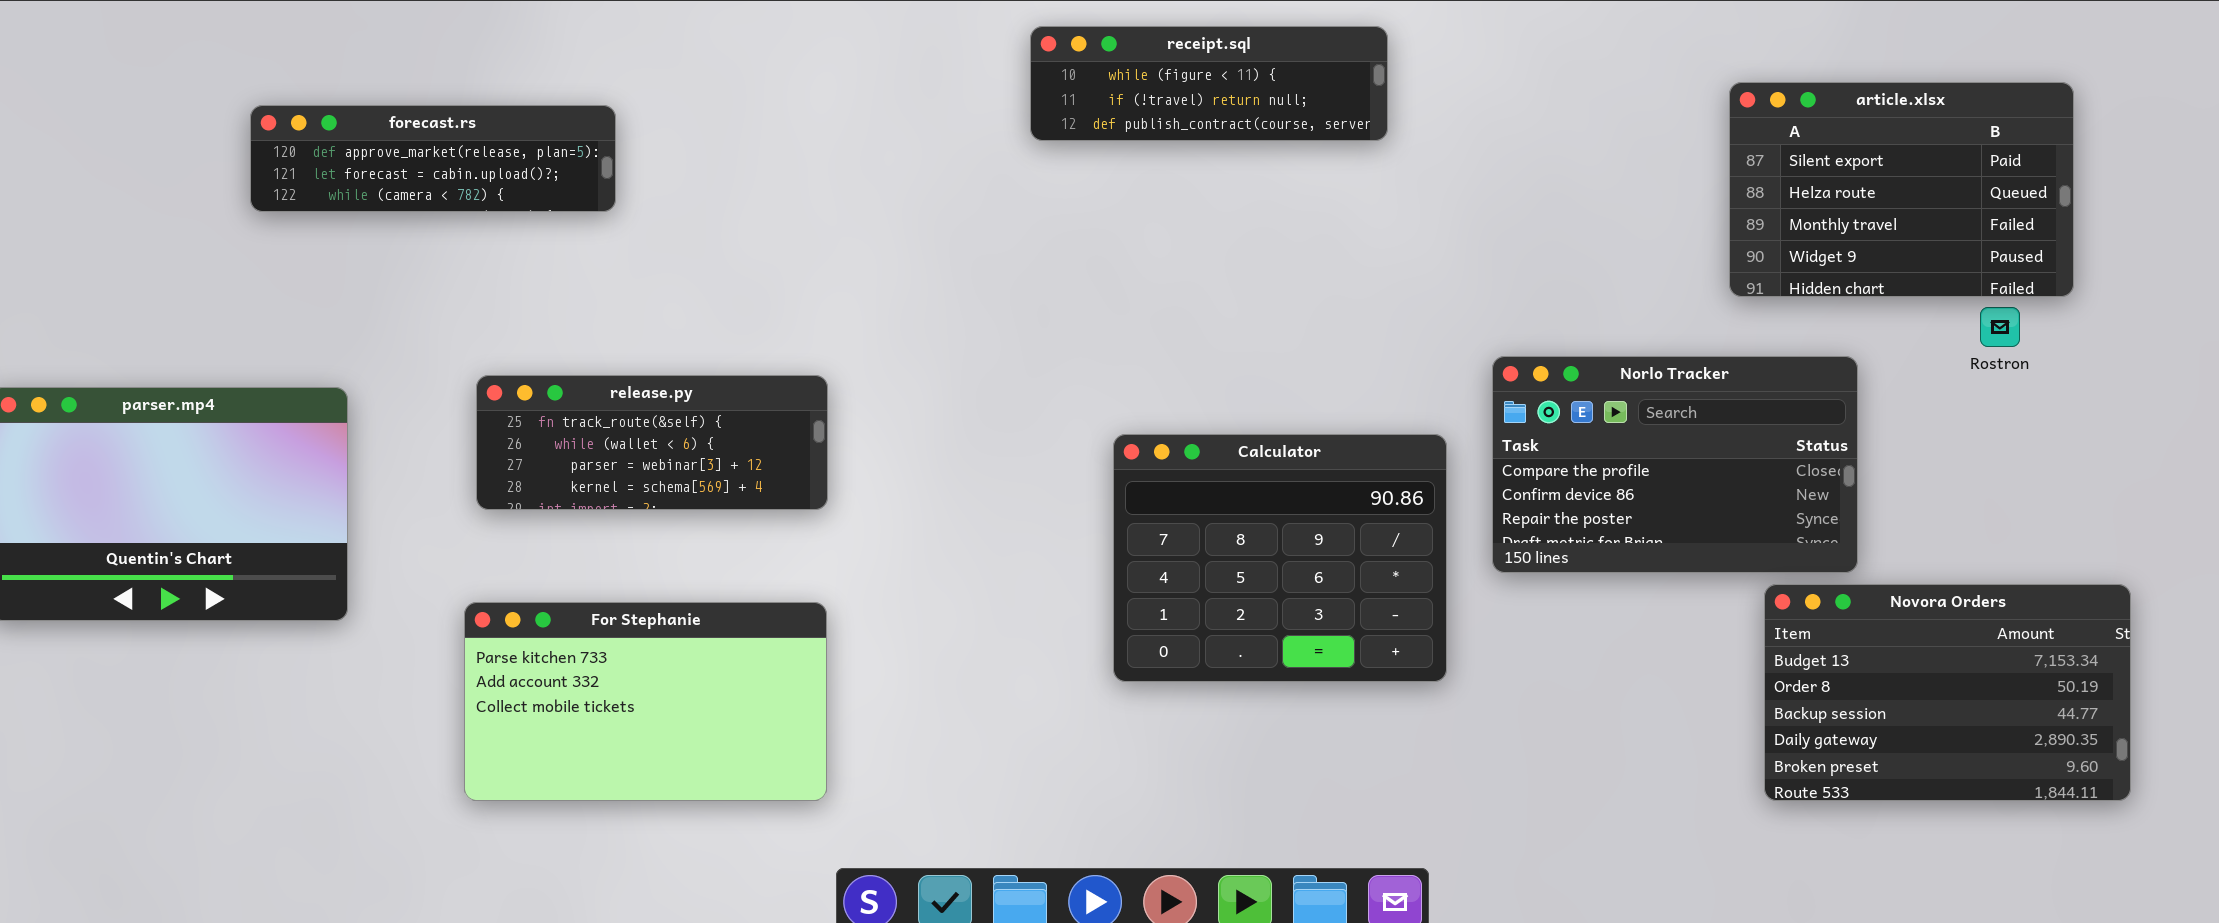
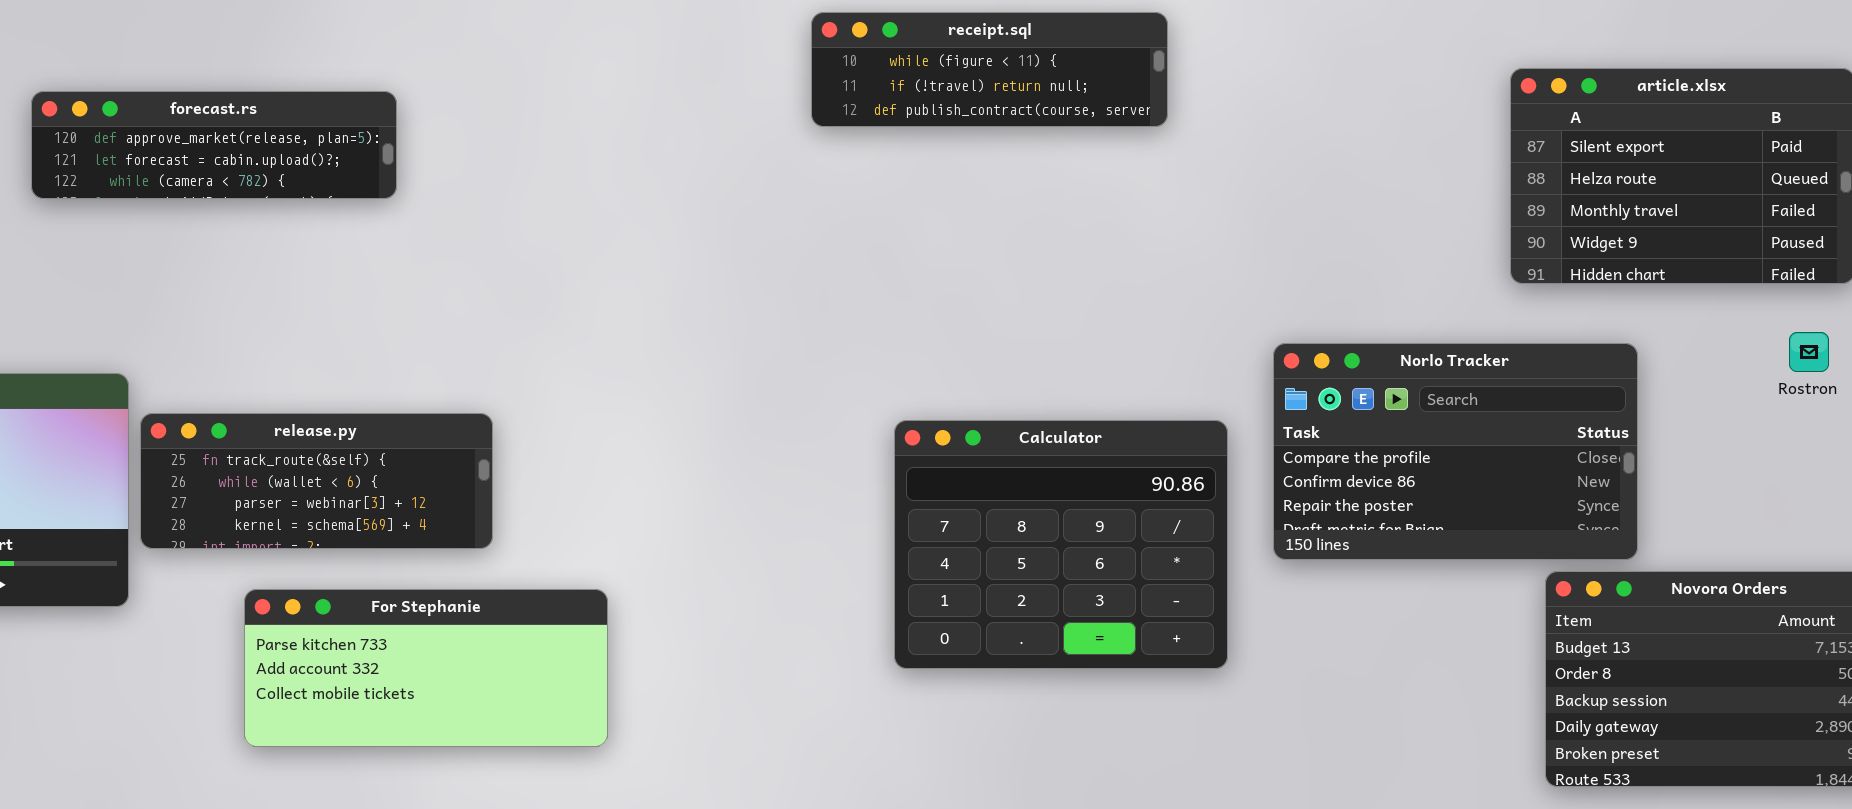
Rostron: [1980,307,2020,347] -> [1789,332,1829,372], moved
release.py: [476,375,828,510] -> [140,413,493,549], moved
For Stephanie: [464,602,827,801] -> [244,589,608,747], resized

